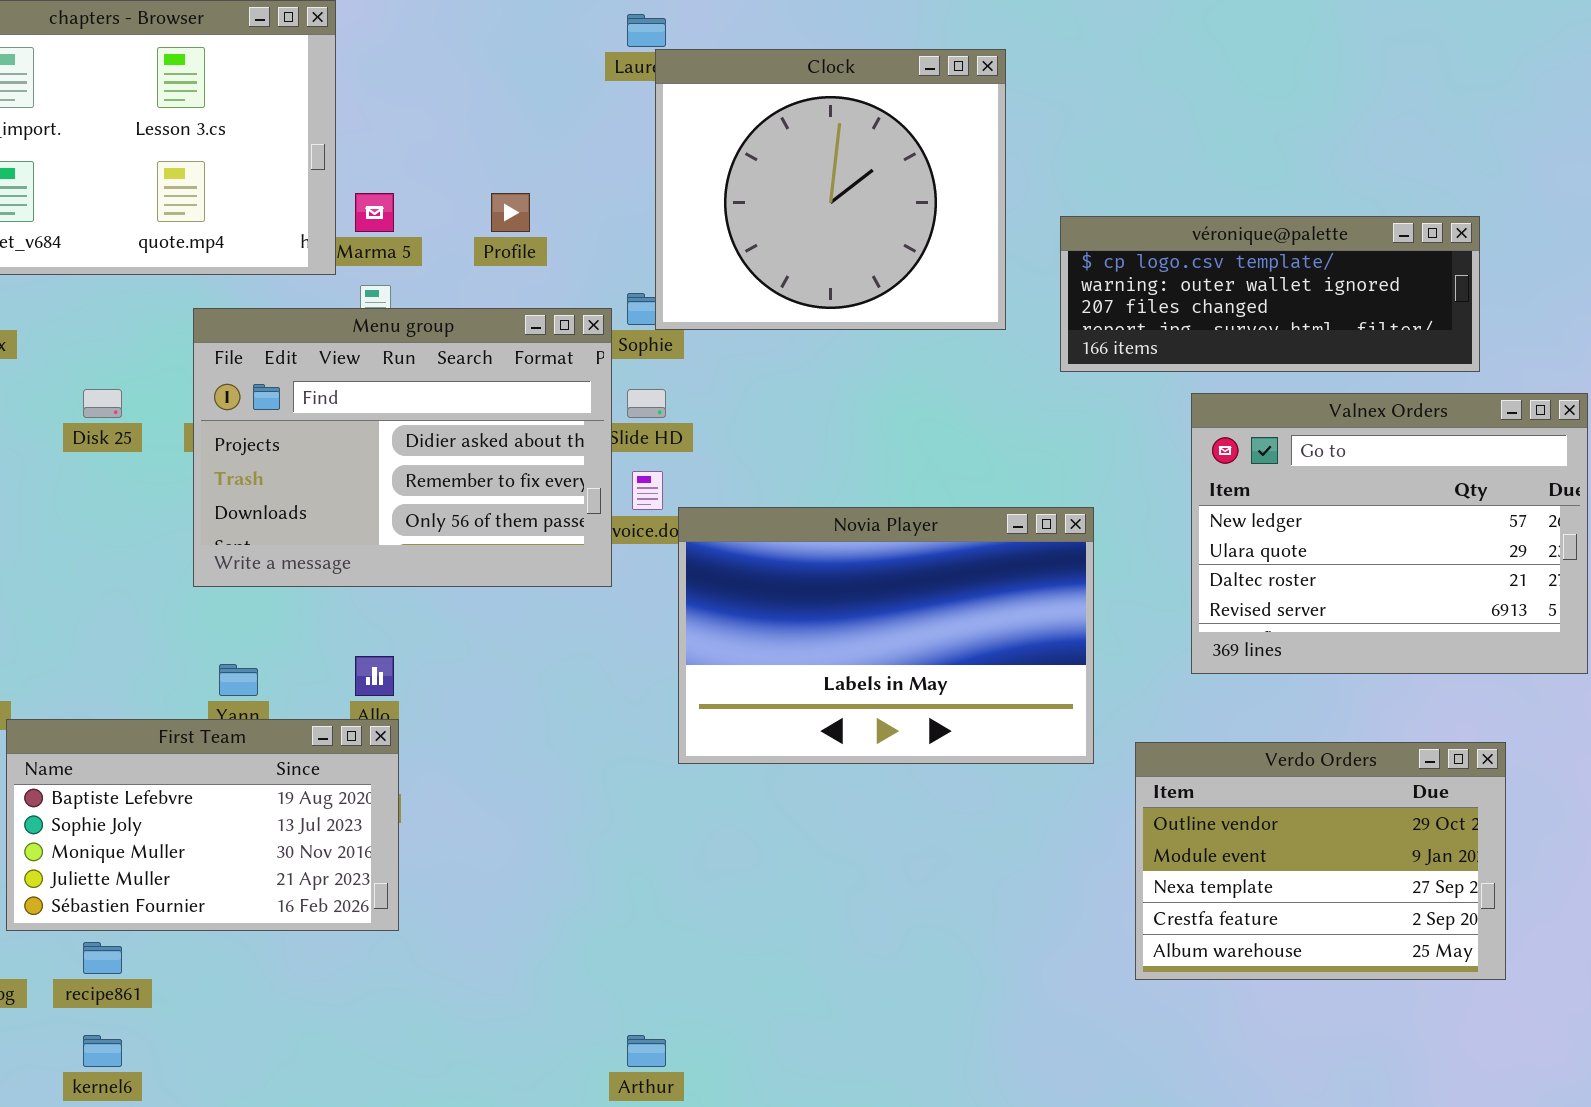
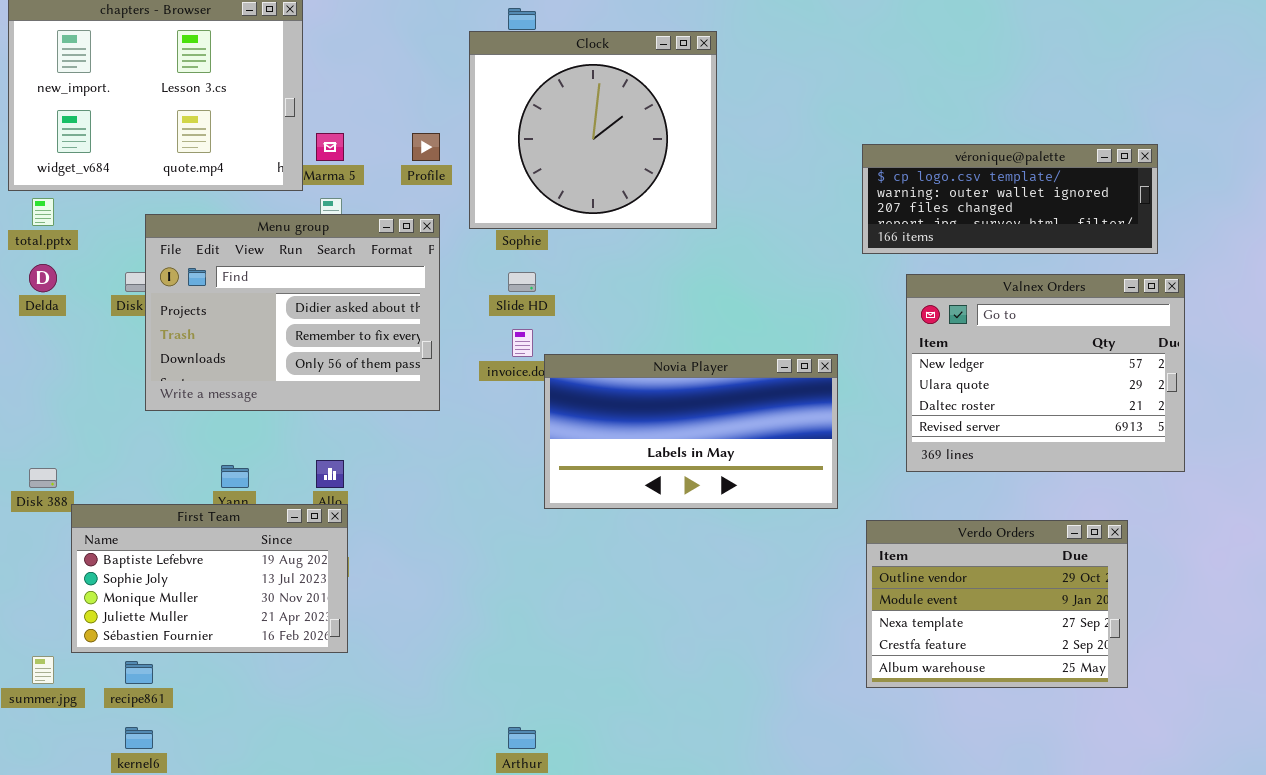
Clock: [655,49,1006,330] -> [469,31,717,229], moved
véronique@palette: [1060,216,1480,372] -> [862,144,1158,254], moved
Menu group: [193,308,612,587] -> [145,214,440,411], moved
Novia Player: [678,507,1094,764] -> [544,354,838,509], resized

